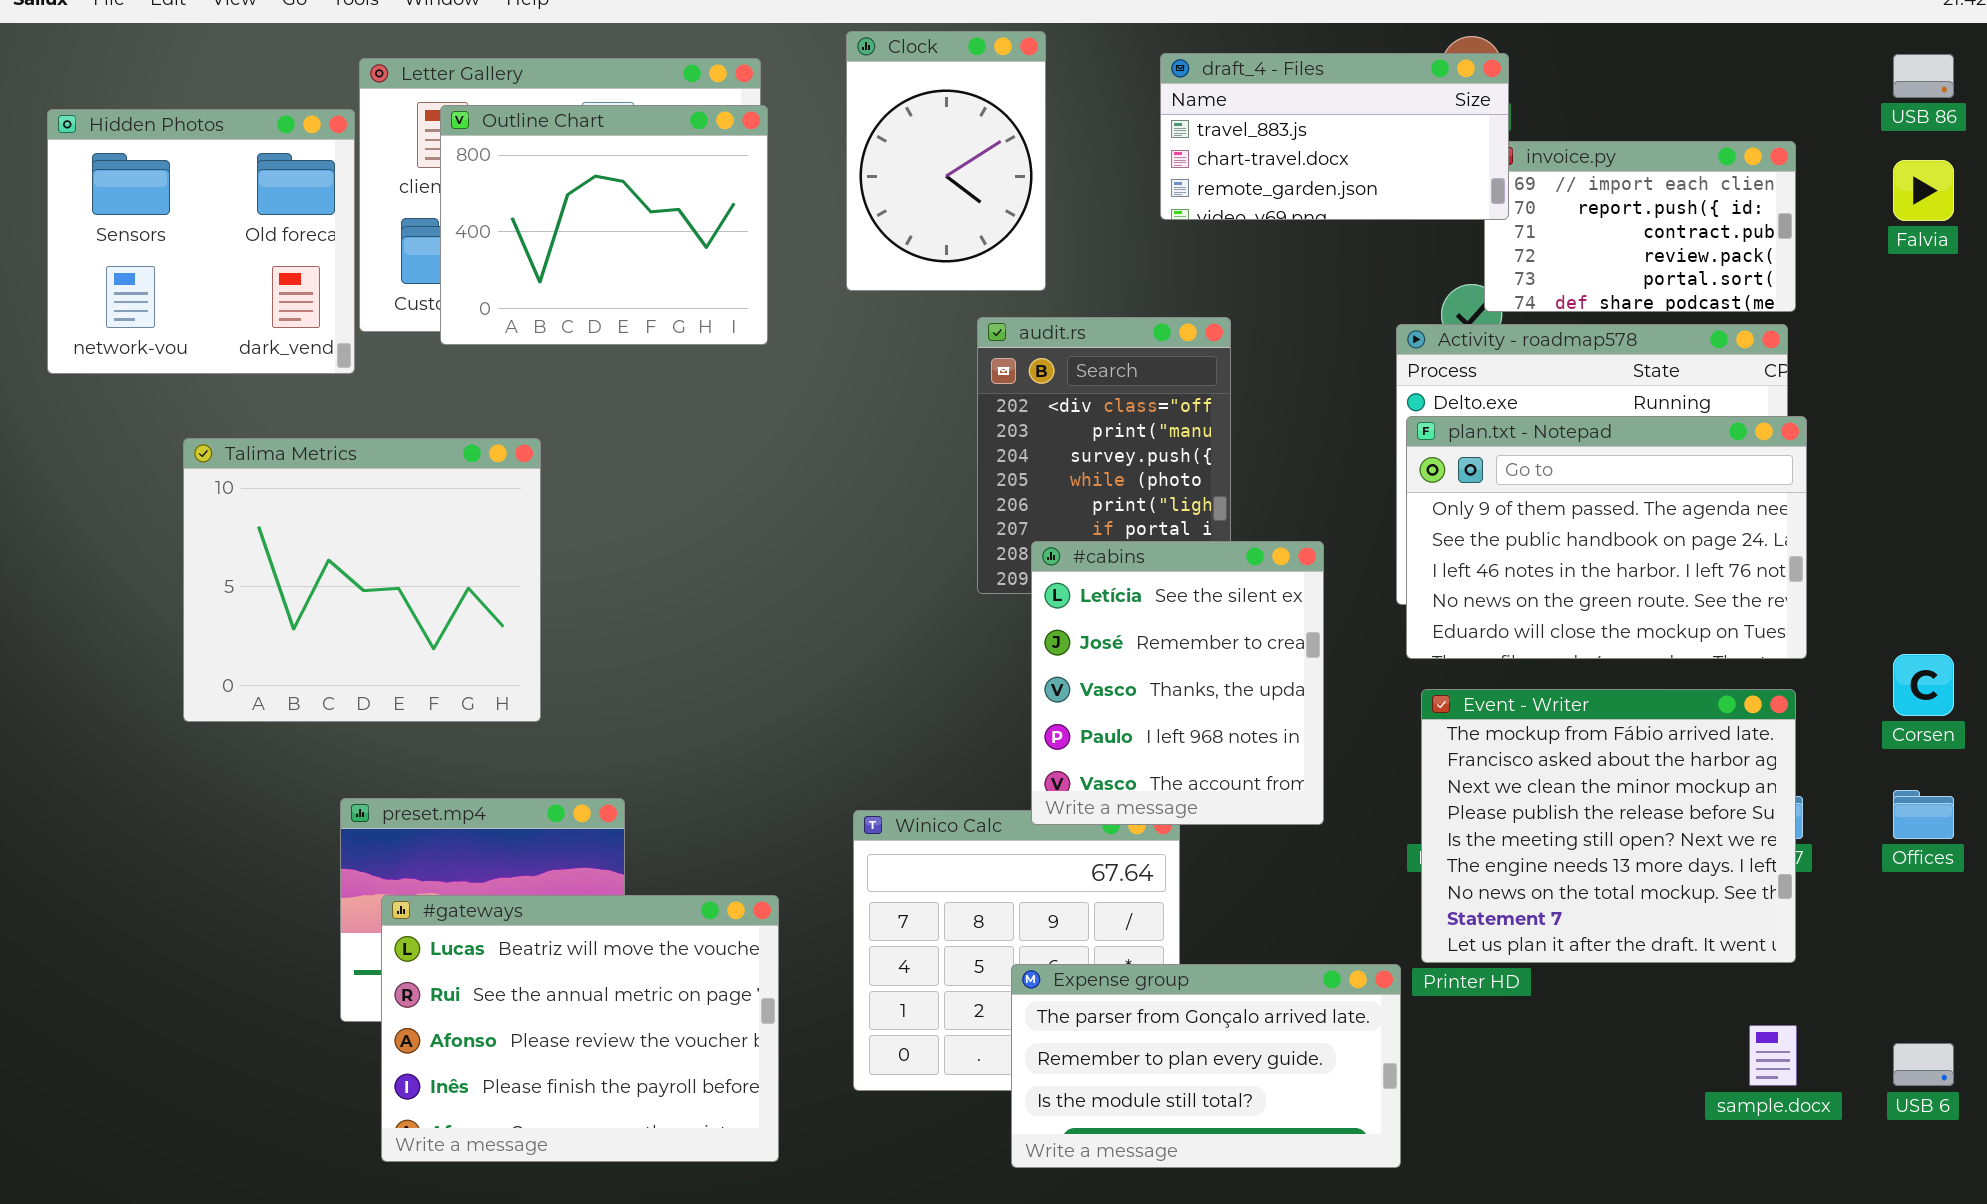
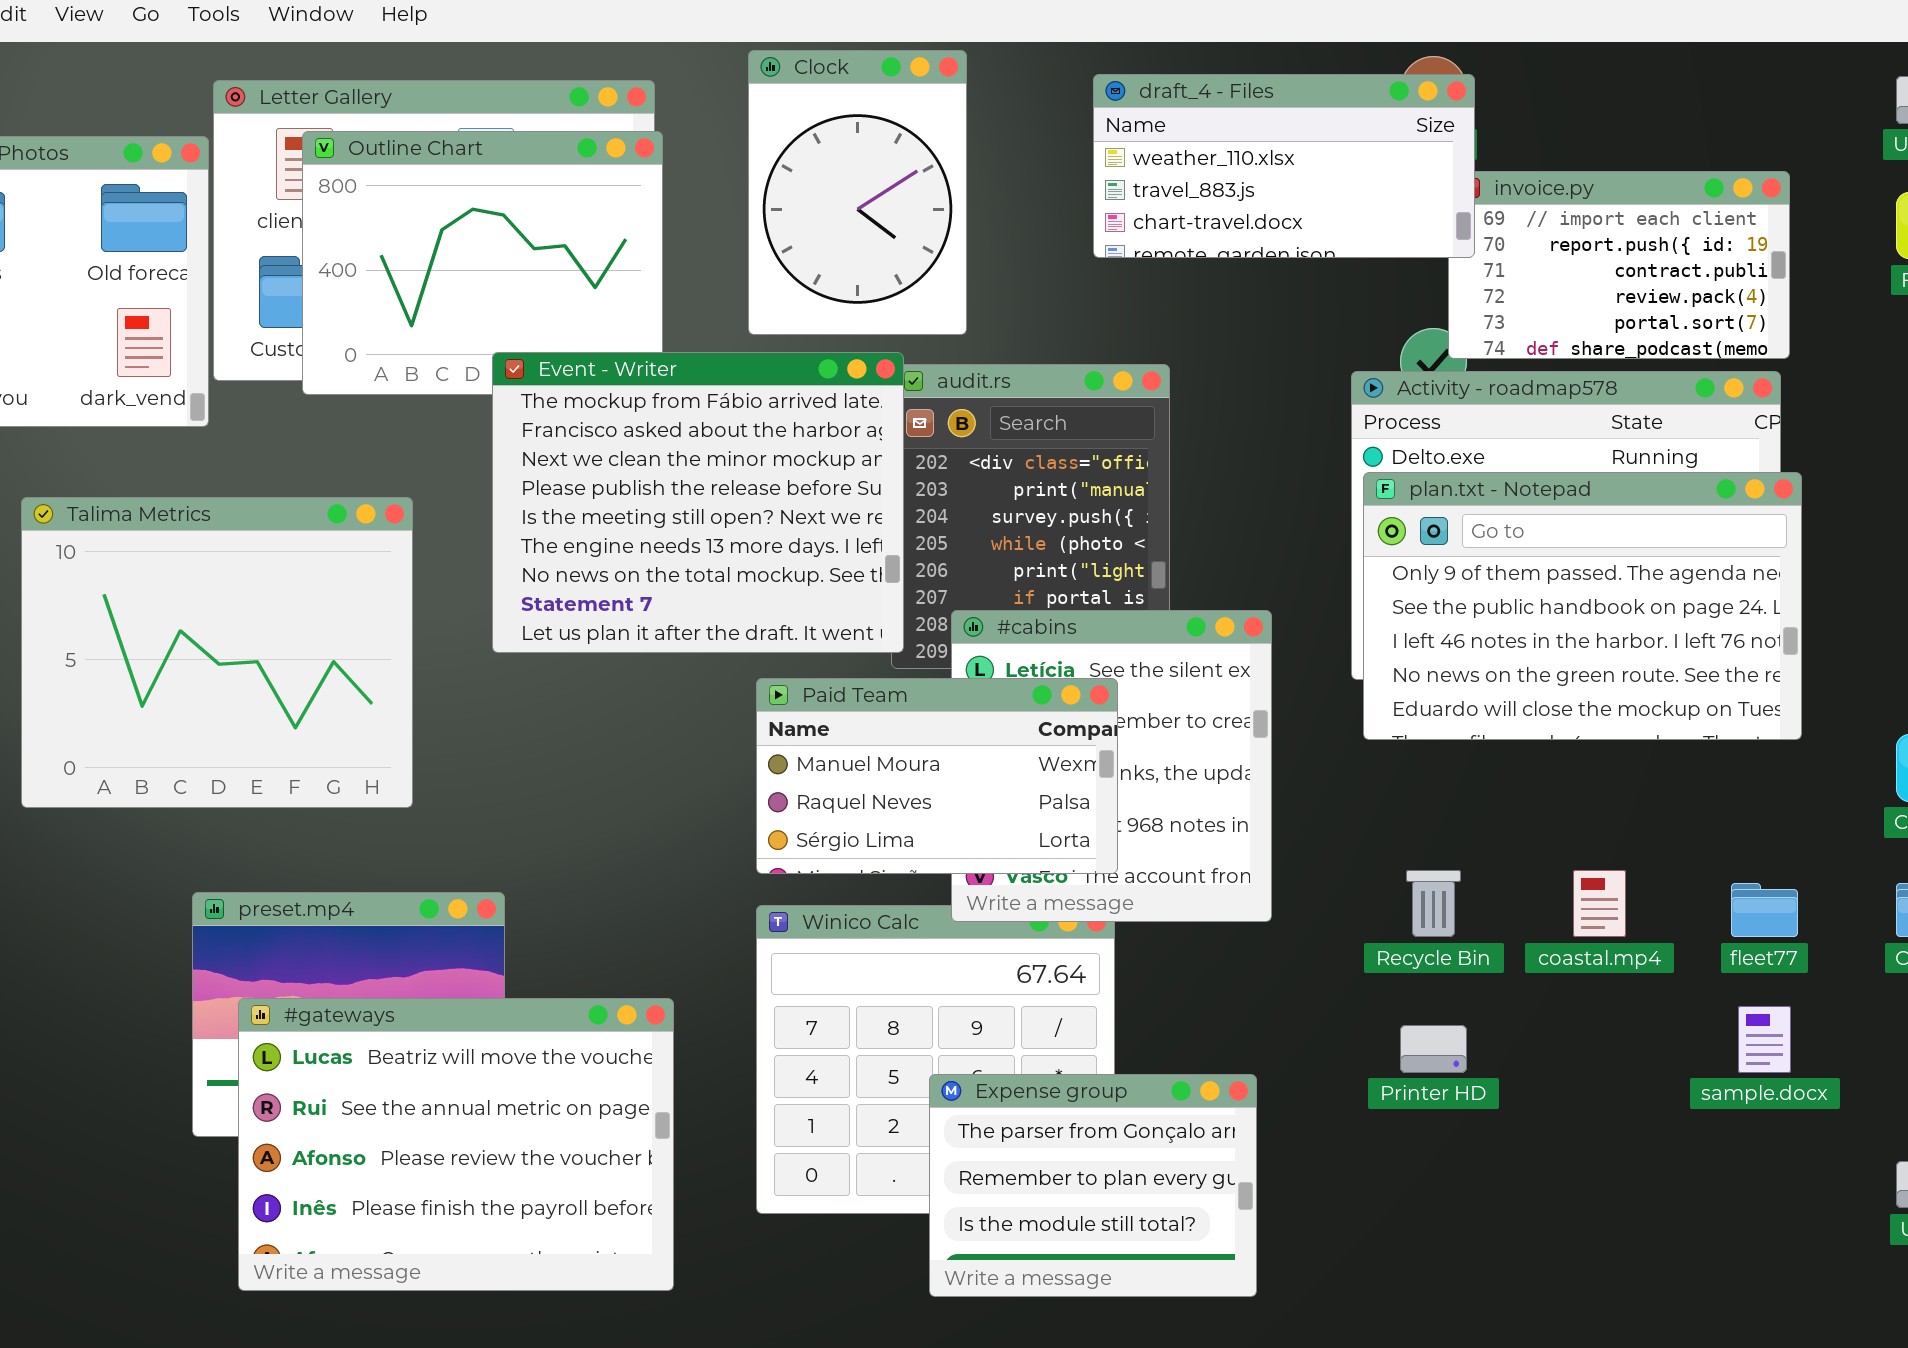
draft_4 - Files: [1160,53,1509,220] -> [1093,74,1475,258], scrolled up 1 row
Paid Team: none -> [756,678,1118,874], opened
Event - Writer: [1421,689,1796,963] -> [492,352,904,653], moved
Expense group: [1011,964,1401,1168] -> [929,1074,1257,1297], resized
sample.docx: [1749,1025,1797,1086] -> [1738,1006,1791,1073], moved

